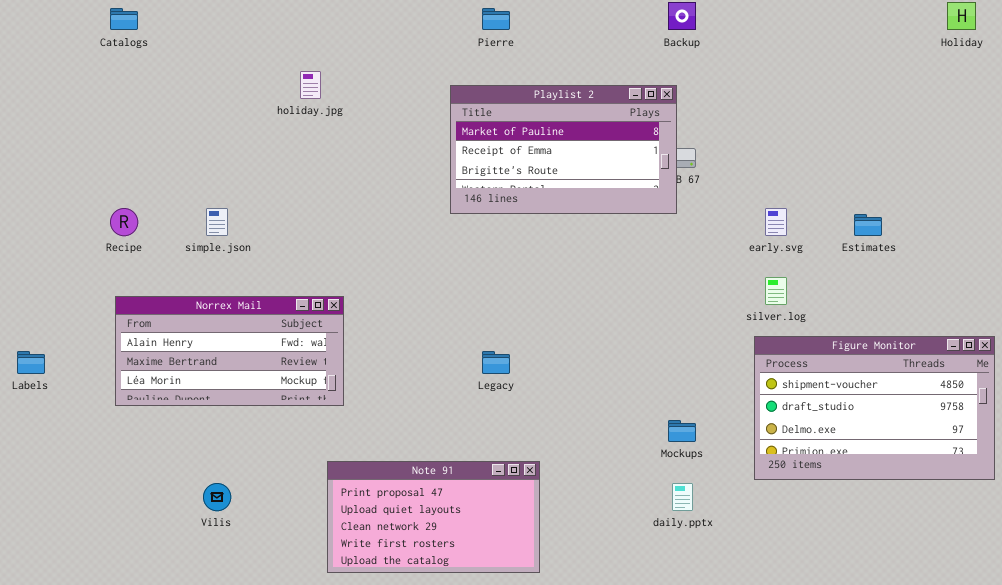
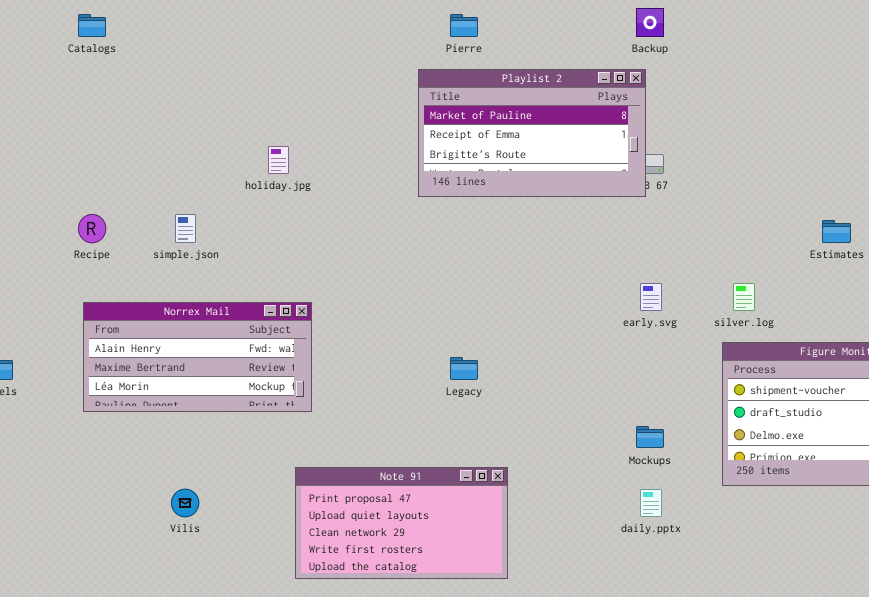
holiday.jpg: [300,71,321,99] -> [268,146,289,174], moved
Playlist 2: [450,85,677,214] -> [418,69,646,197], moved
early.svg: [765,208,787,236] -> [640,283,662,311], moved

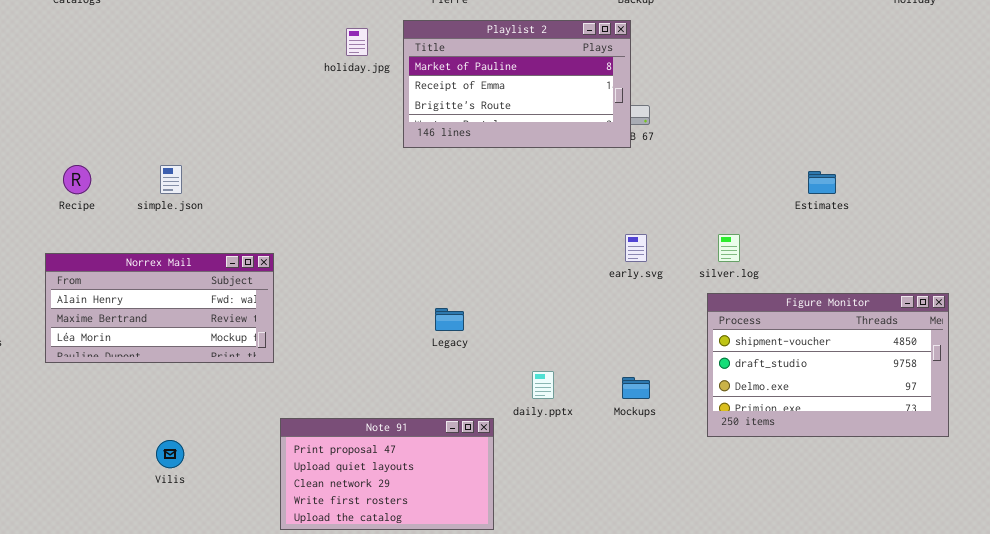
holiday.jpg: [268,146,289,174] -> [346,28,368,56], moved
Norrex Mail: [83,302,312,412] -> [45,253,274,363], moved
daily.pptx: [640,489,662,517] -> [532,371,554,399], moved

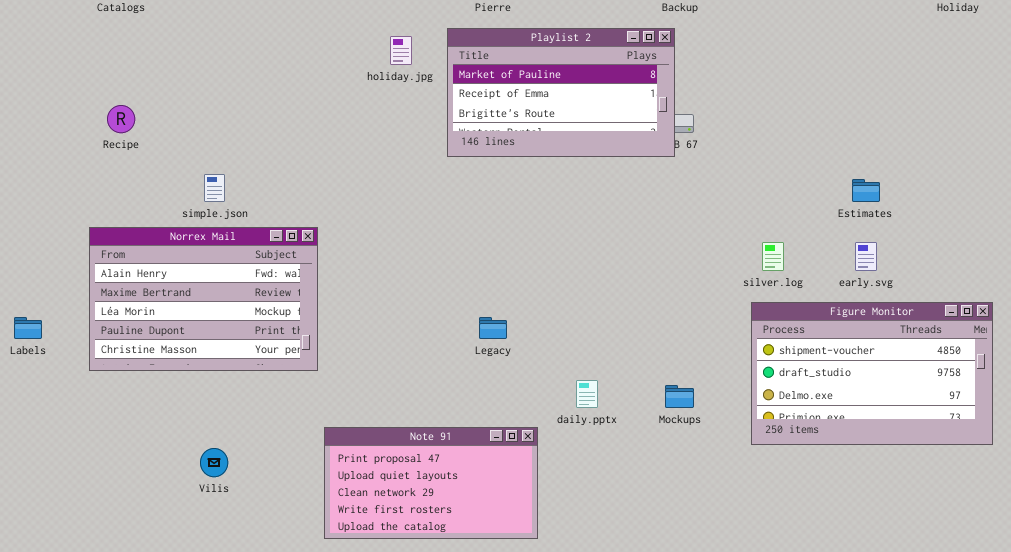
Recipe: [63,165,91,194] -> [107,105,135,133], moved
early.svg: [625,234,647,262] -> [855,242,877,271], moved
Norrex Mail: [45,253,274,363] -> [89,227,318,371], resized

